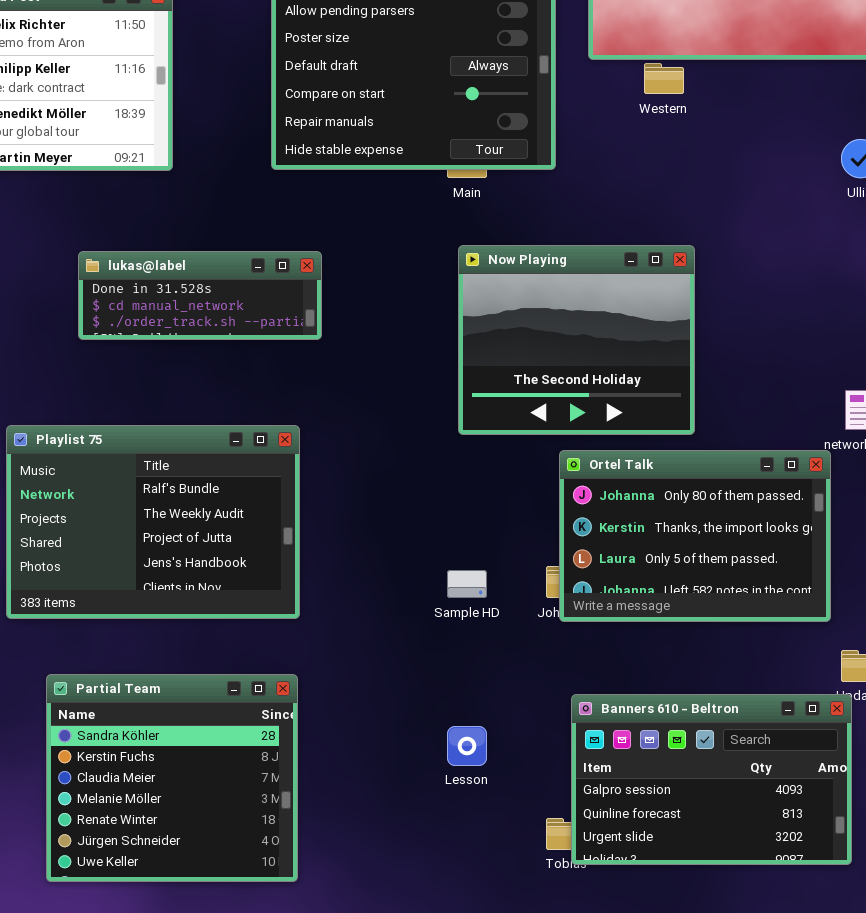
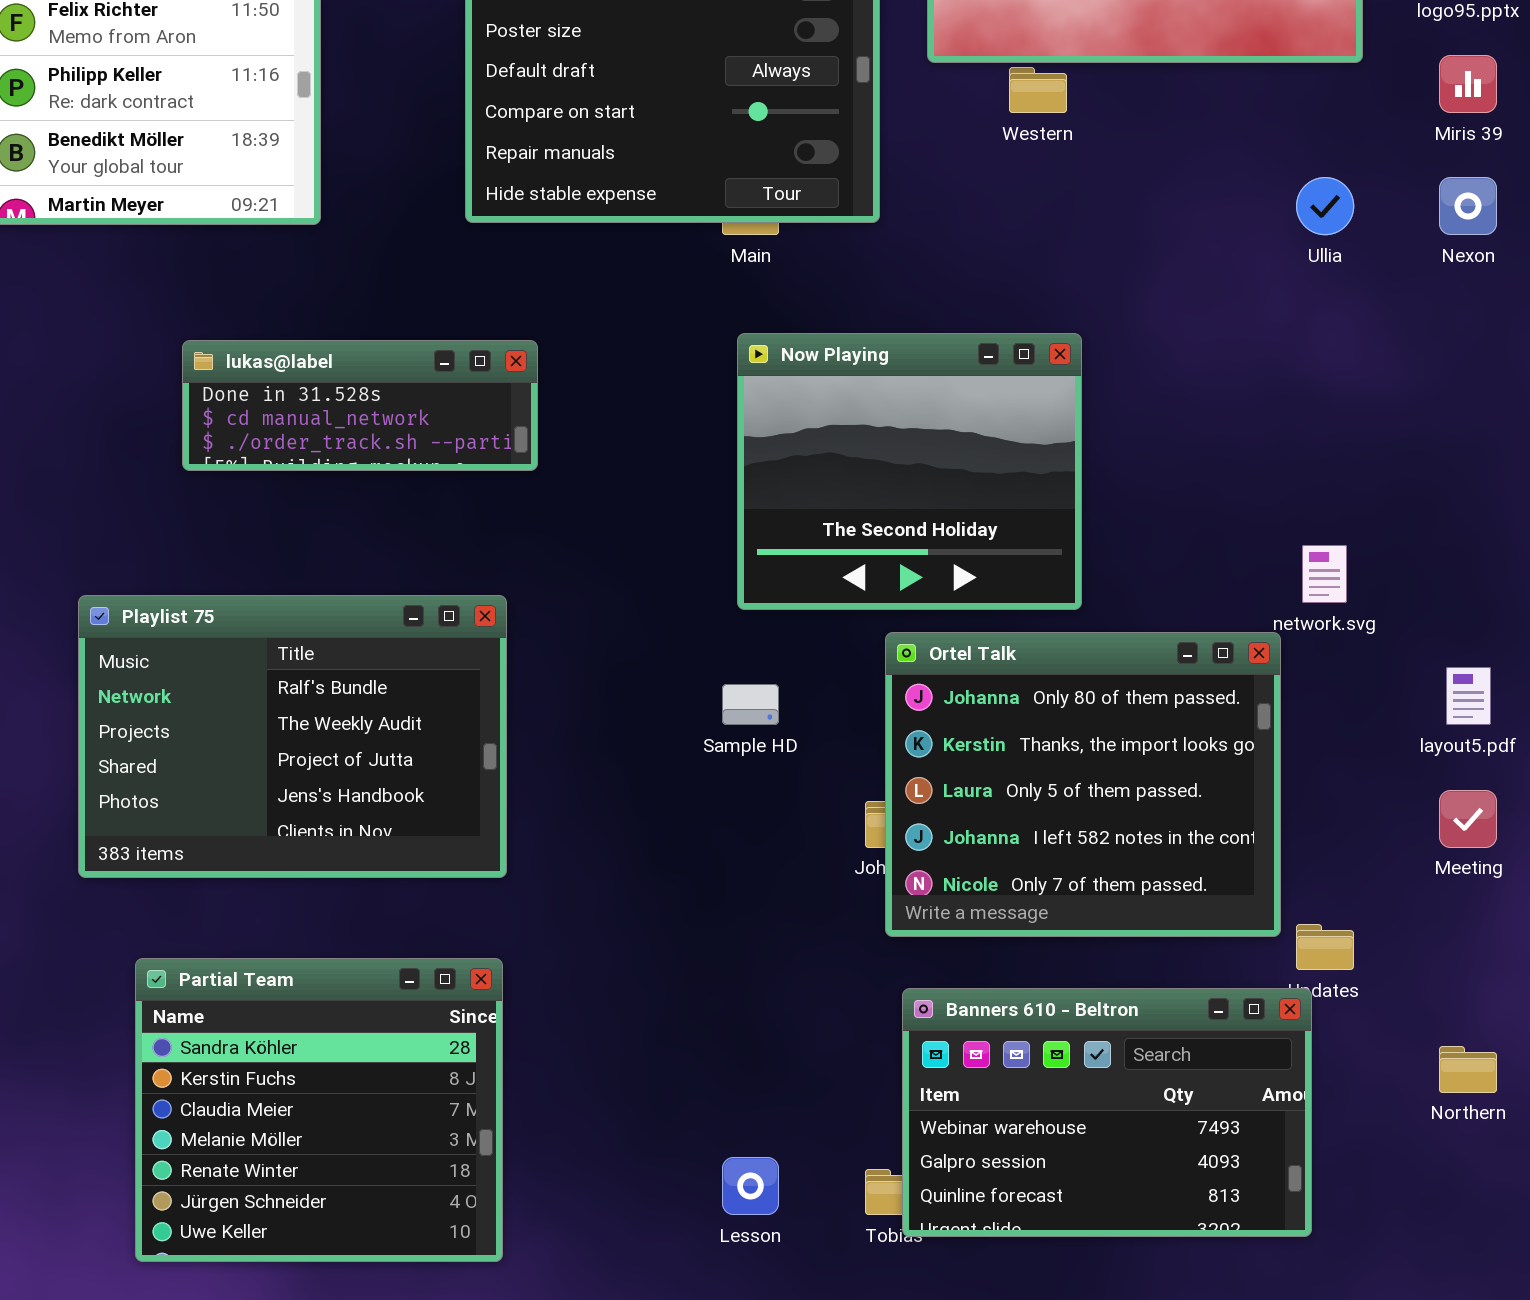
Ortel Talk: [559,450,831,622] -> [885,632,1281,937], resized
Sample HD: [447,570,487,598] -> [722,684,779,725], moved
Banners 610 - Beltron: [571,694,852,865] -> [902,988,1312,1237], scrolled up 1 row
Lesson: [447,726,487,766] -> [722,1157,779,1215], moved

